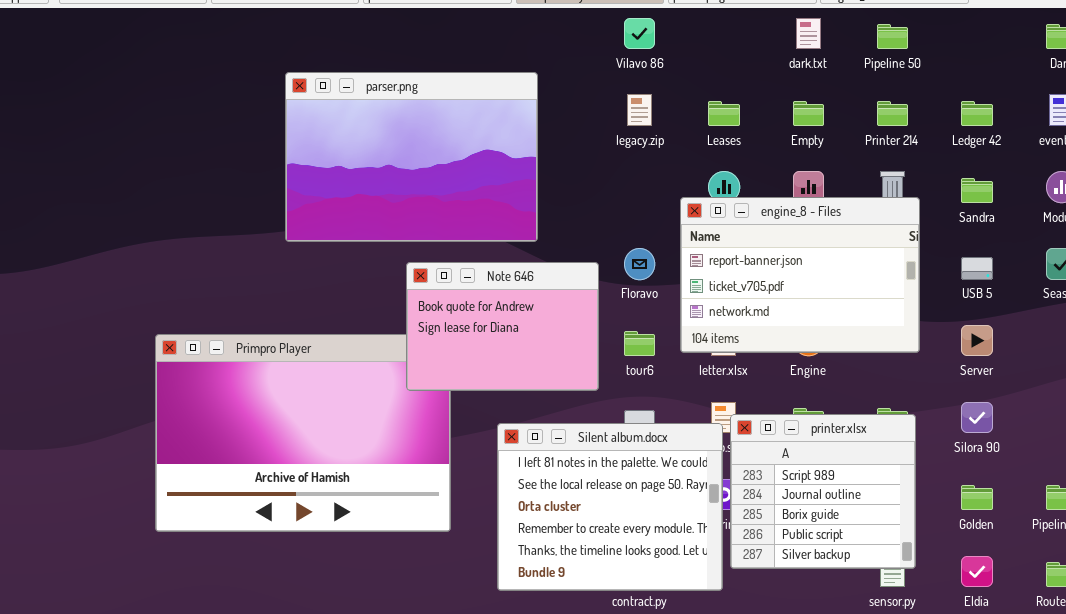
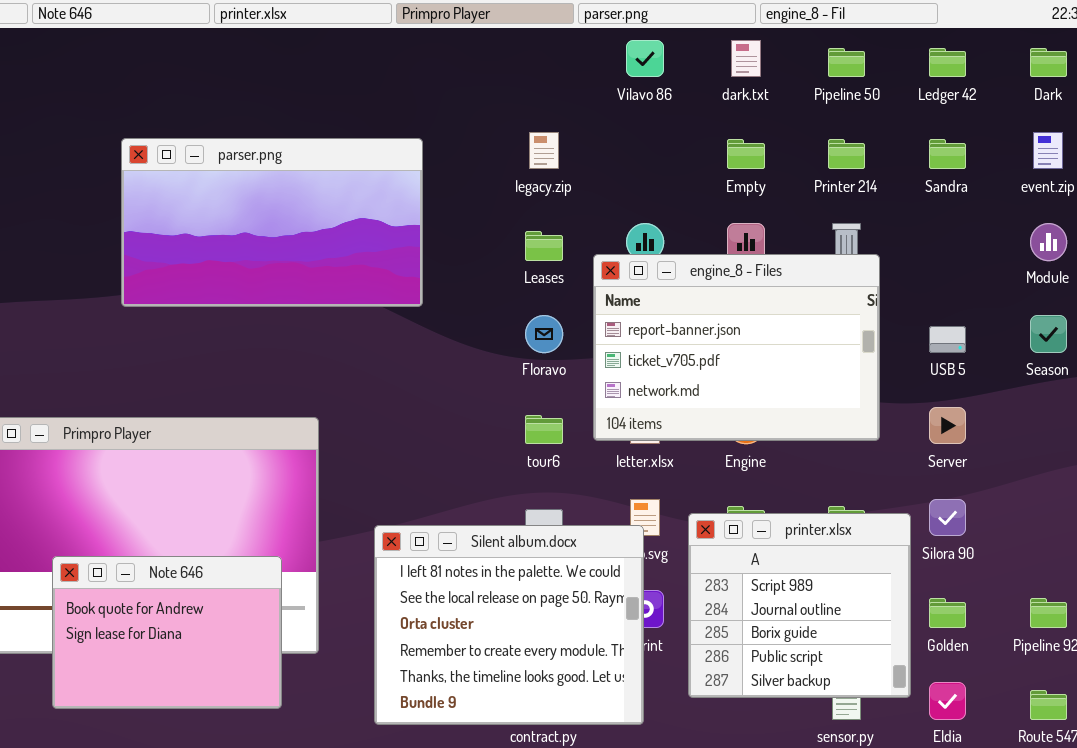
Vilavo 86: [624,18,655,49] -> [626,40,664,77], moved
parser.png: [285,72,538,242] -> [121,138,423,307], resized
Leases: [708,101,740,126] -> [525,231,563,261], moved
Ledger 42: [961,101,993,126] -> [929,48,966,77], moved
Sandra: [961,178,993,203] -> [929,139,966,169], moved
Note 646: [406,262,599,391] -> [52,556,282,709], moved
printer.xlsx: [730,414,916,569] -> [688,513,911,698], moved

